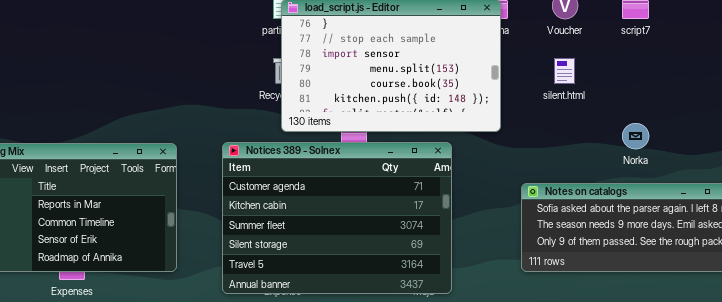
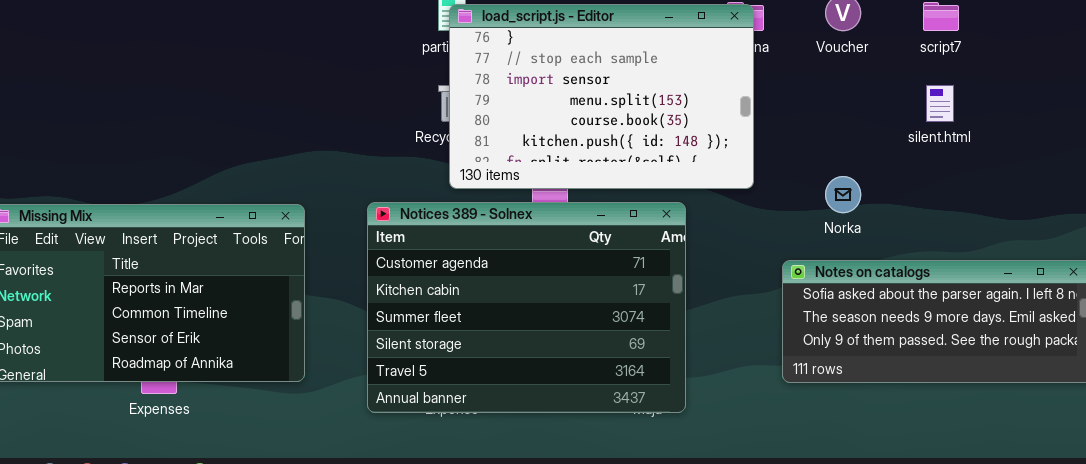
silent.html: [554,58,575,84] -> [926,85,954,122], moved
Norka: [622,123,649,149] -> [825,176,861,213], moved

